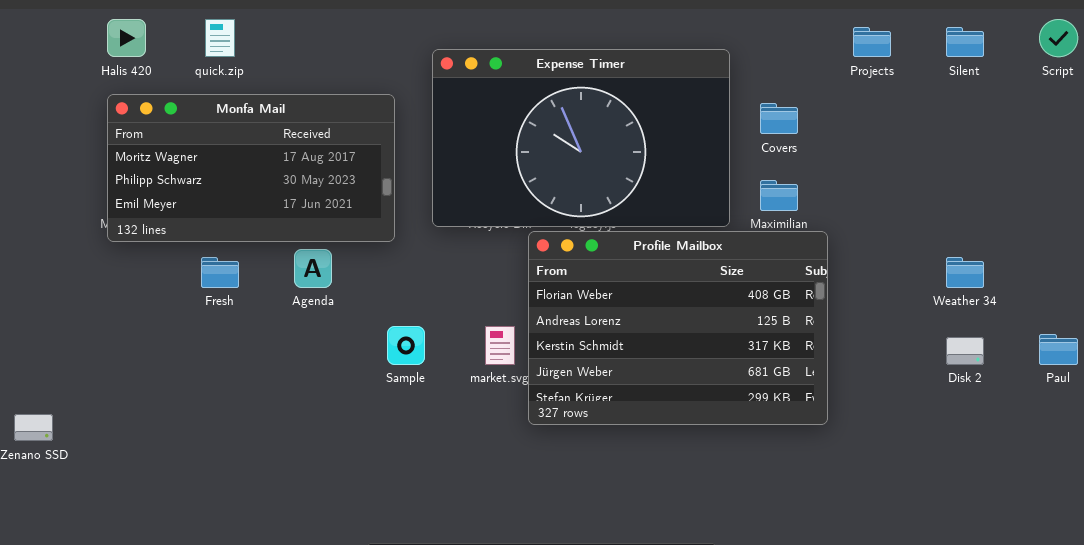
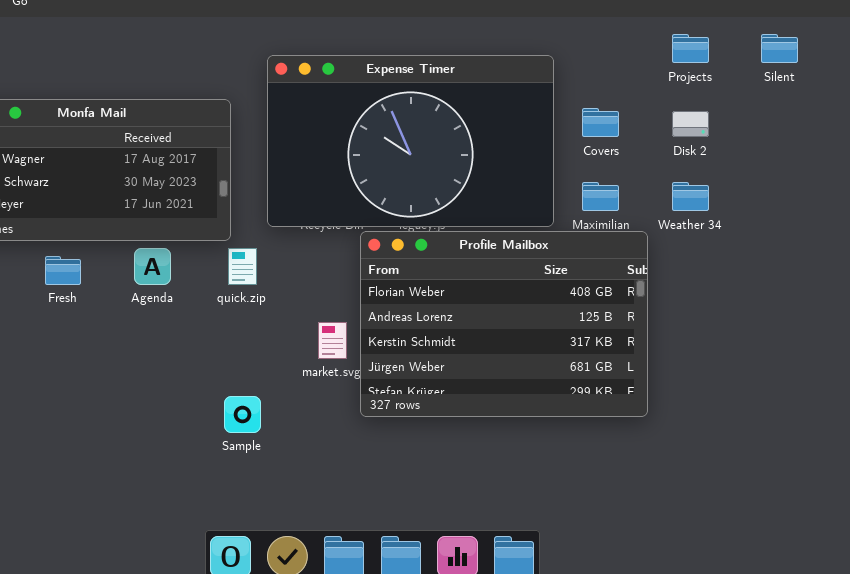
quick.zip: [205,19,235,57] -> [228,248,257,285], moved
Weather 34: [946,257,984,288] -> [672,182,709,211], moved
Sample: [387,326,425,365] -> [224,396,261,433], moved
Disk 2: [946,337,984,365] -> [672,111,709,137], moved

